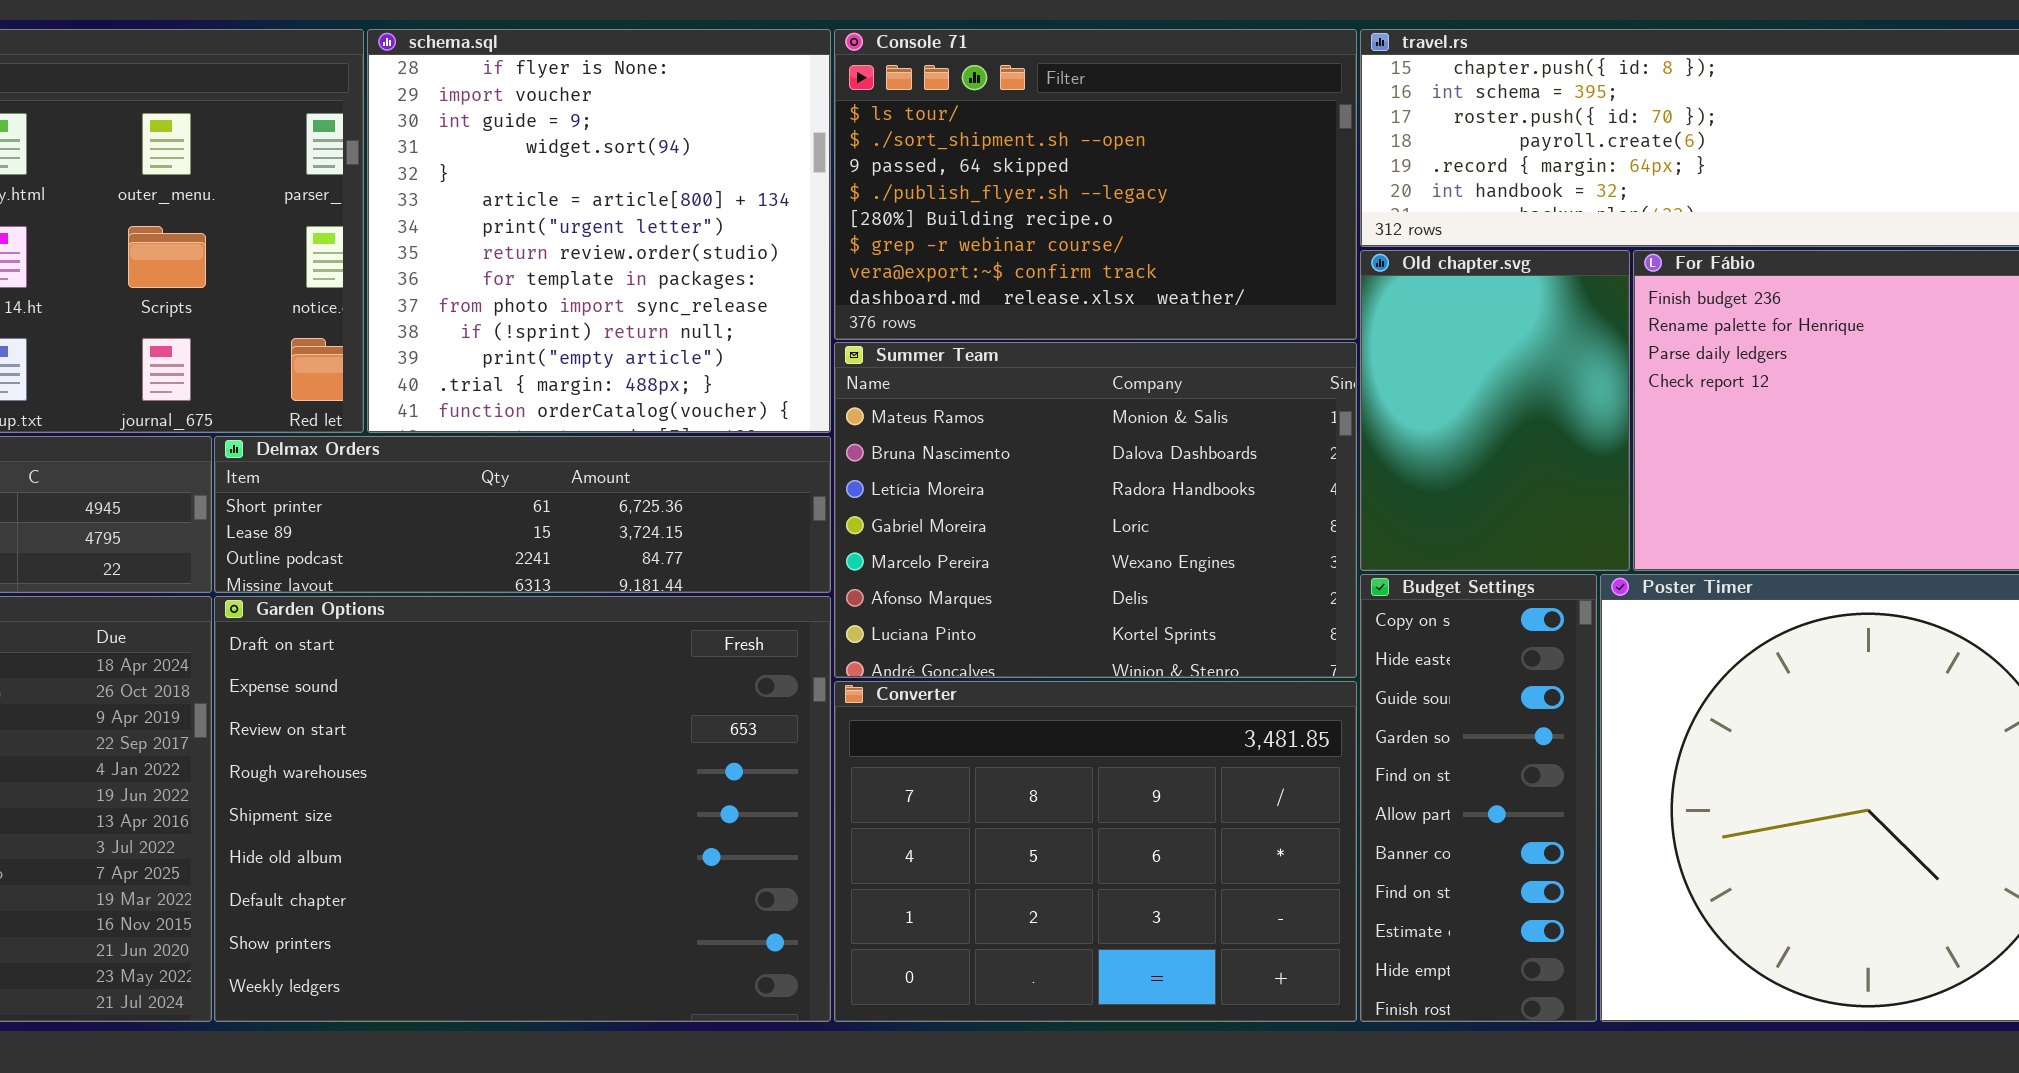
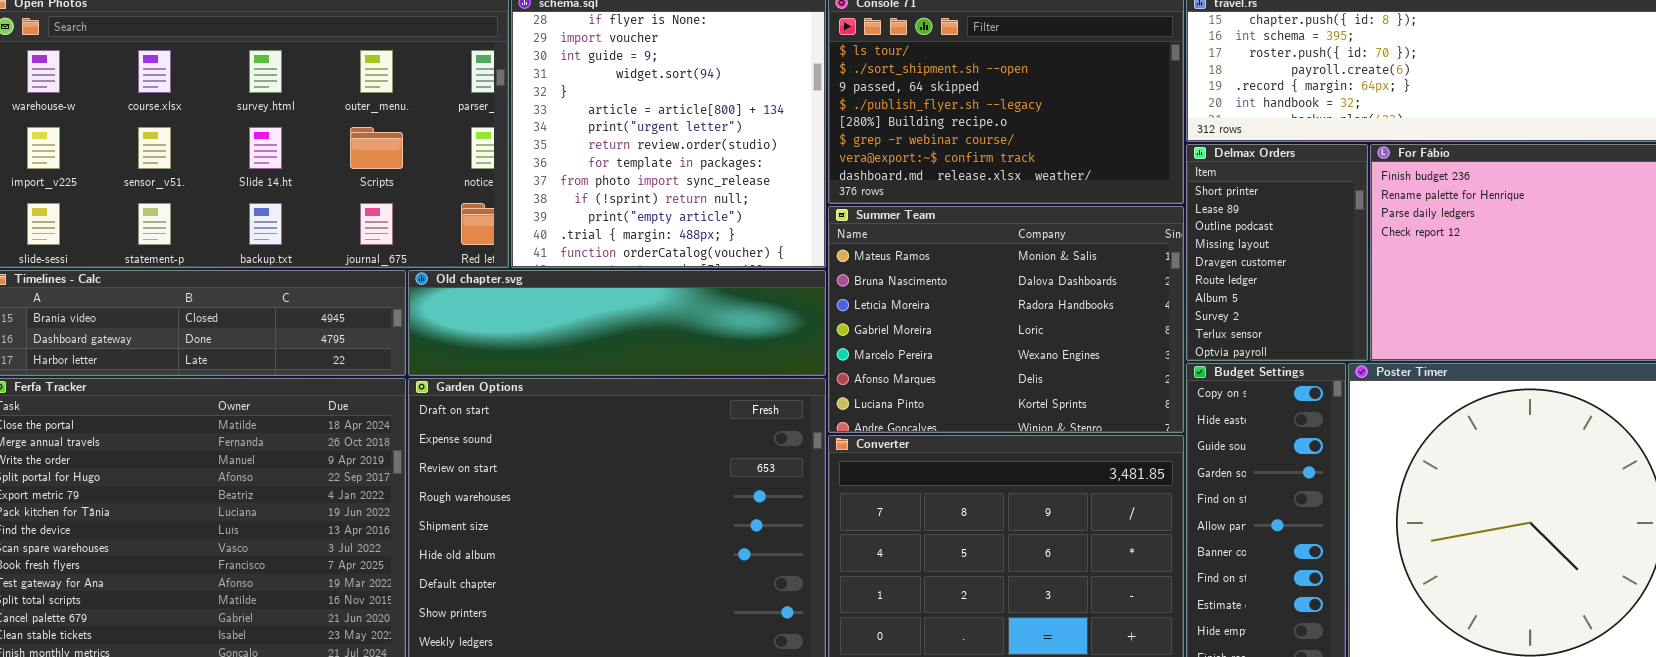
Old chapter.svg: [1360,250,1630,571] -> [408,270,826,376], moved, resized
Delmax Orders: [214,436,831,593] -> [1186,144,1368,361], moved, resized

